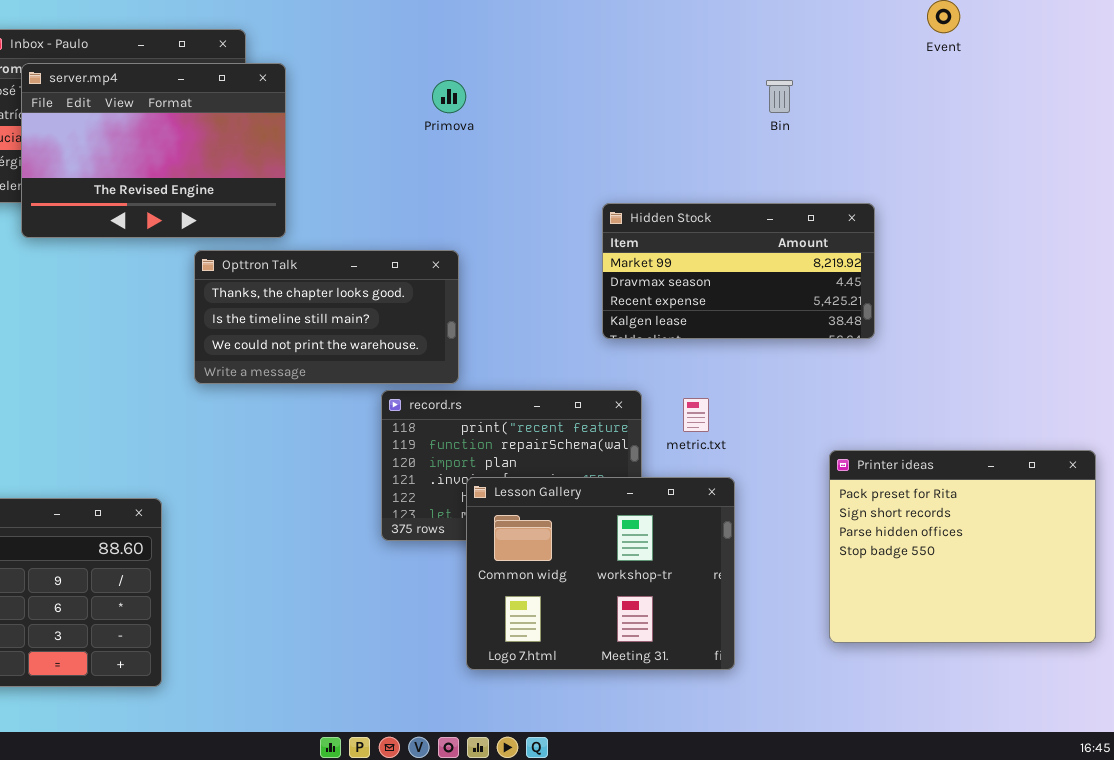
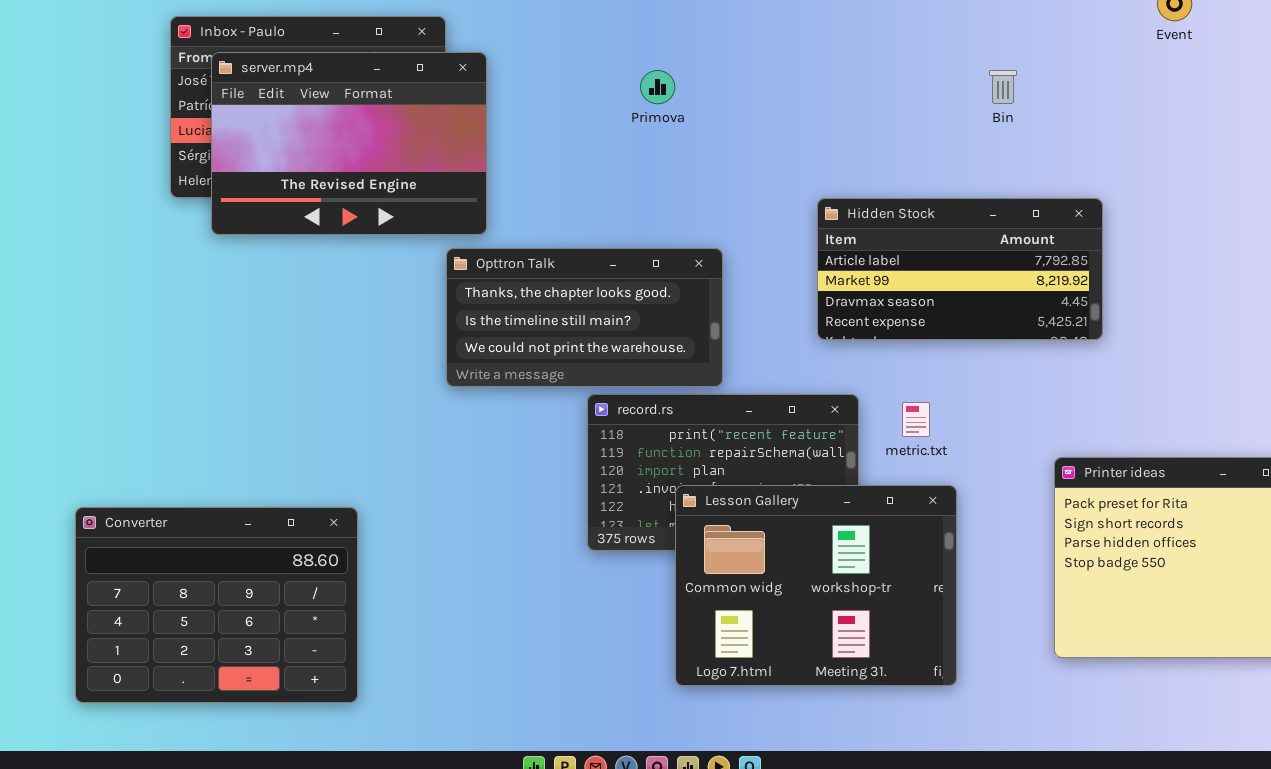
Hidden Stock: [602,203,875,339] -> [817,198,1103,340], scrolled up 1 row
Opttron Talk: [194,250,459,384] -> [446,248,723,387], moved

